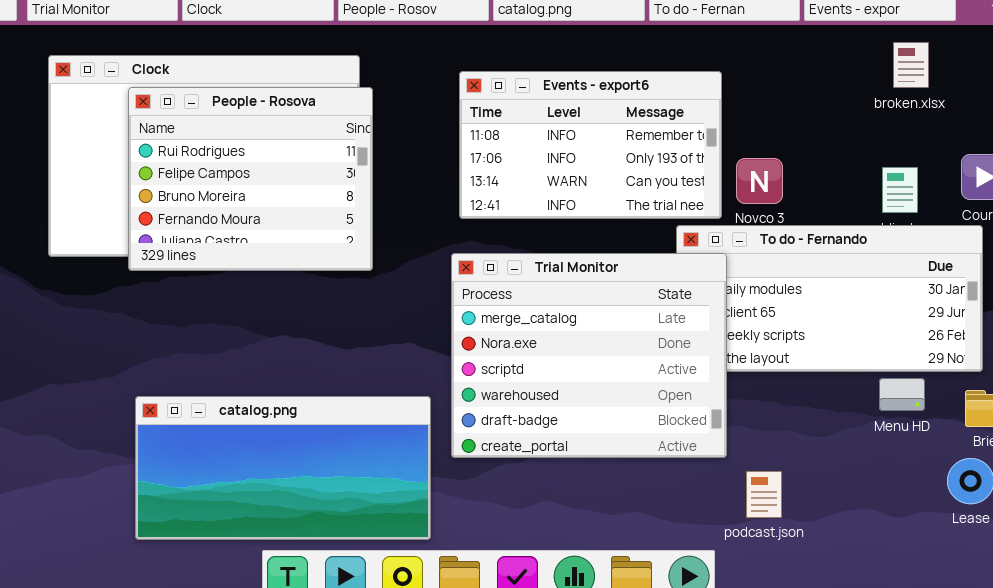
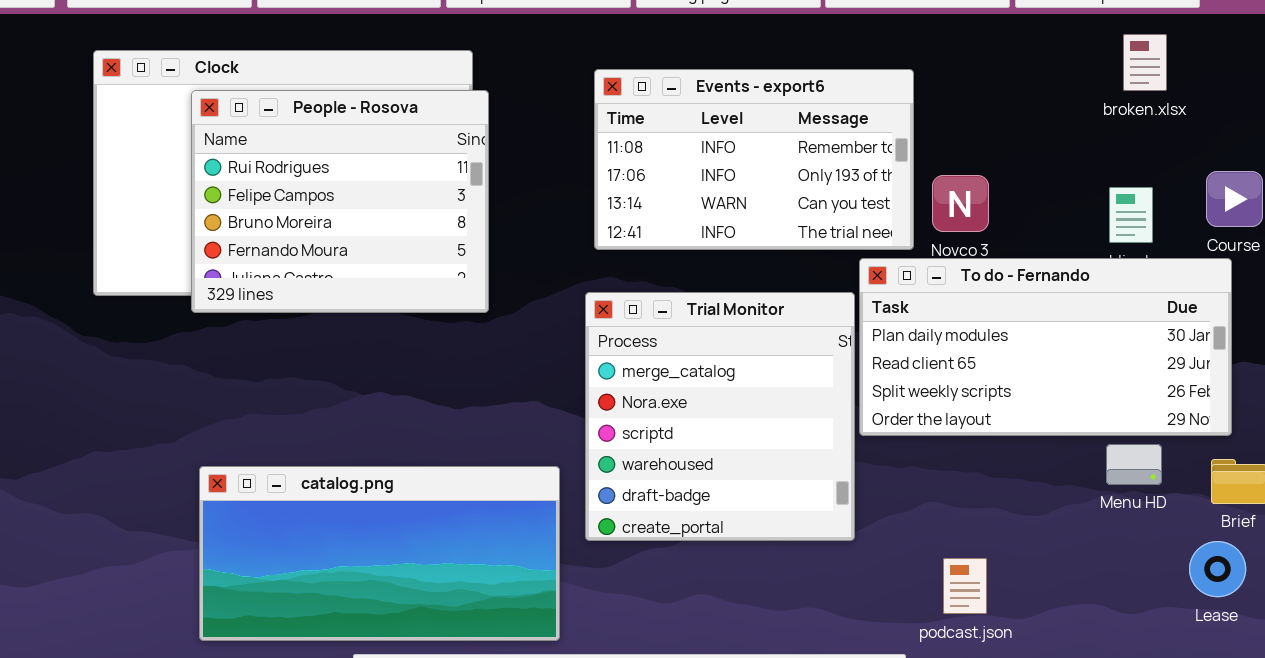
Trial Monitor: [451,253,727,458] -> [585,292,855,541], resized

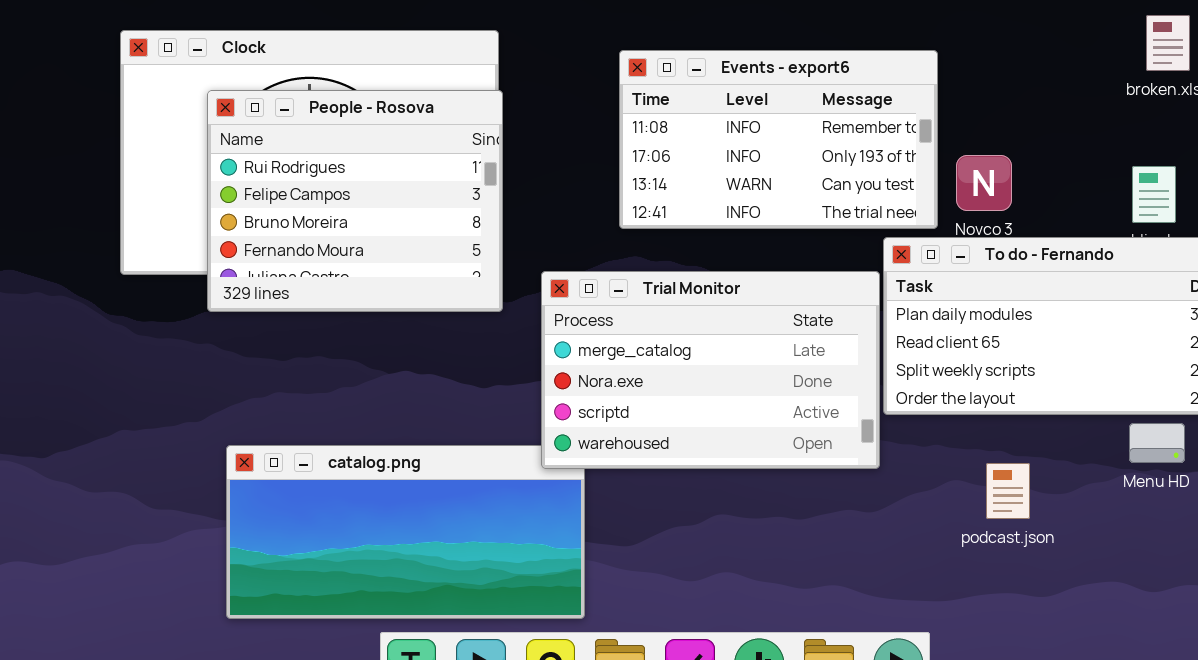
People - Rosova: [191,90,489,313] -> [207,90,503,312], moved
Trial Monitor: [585,292,855,541] -> [541,271,880,469], resized
podcast.json: [943,558,987,614] -> [986,463,1030,519], moved

